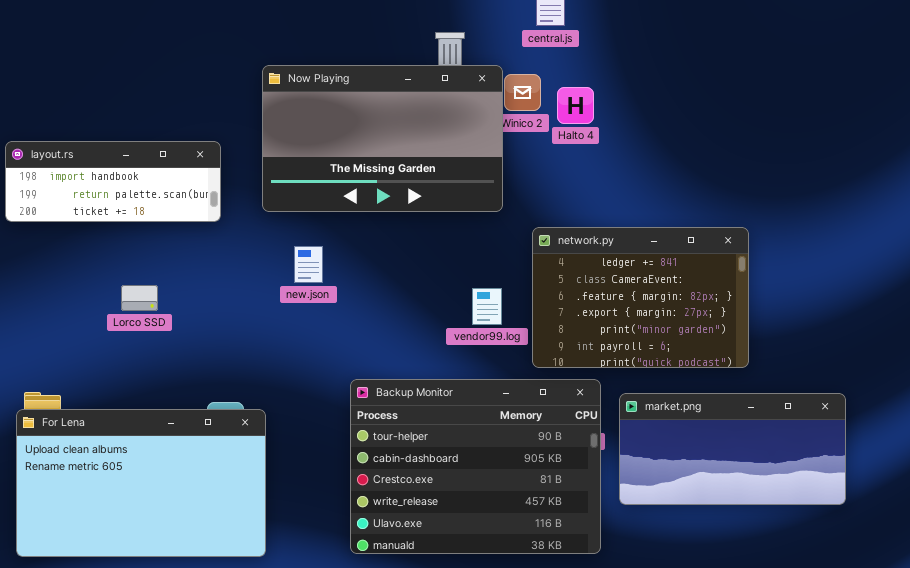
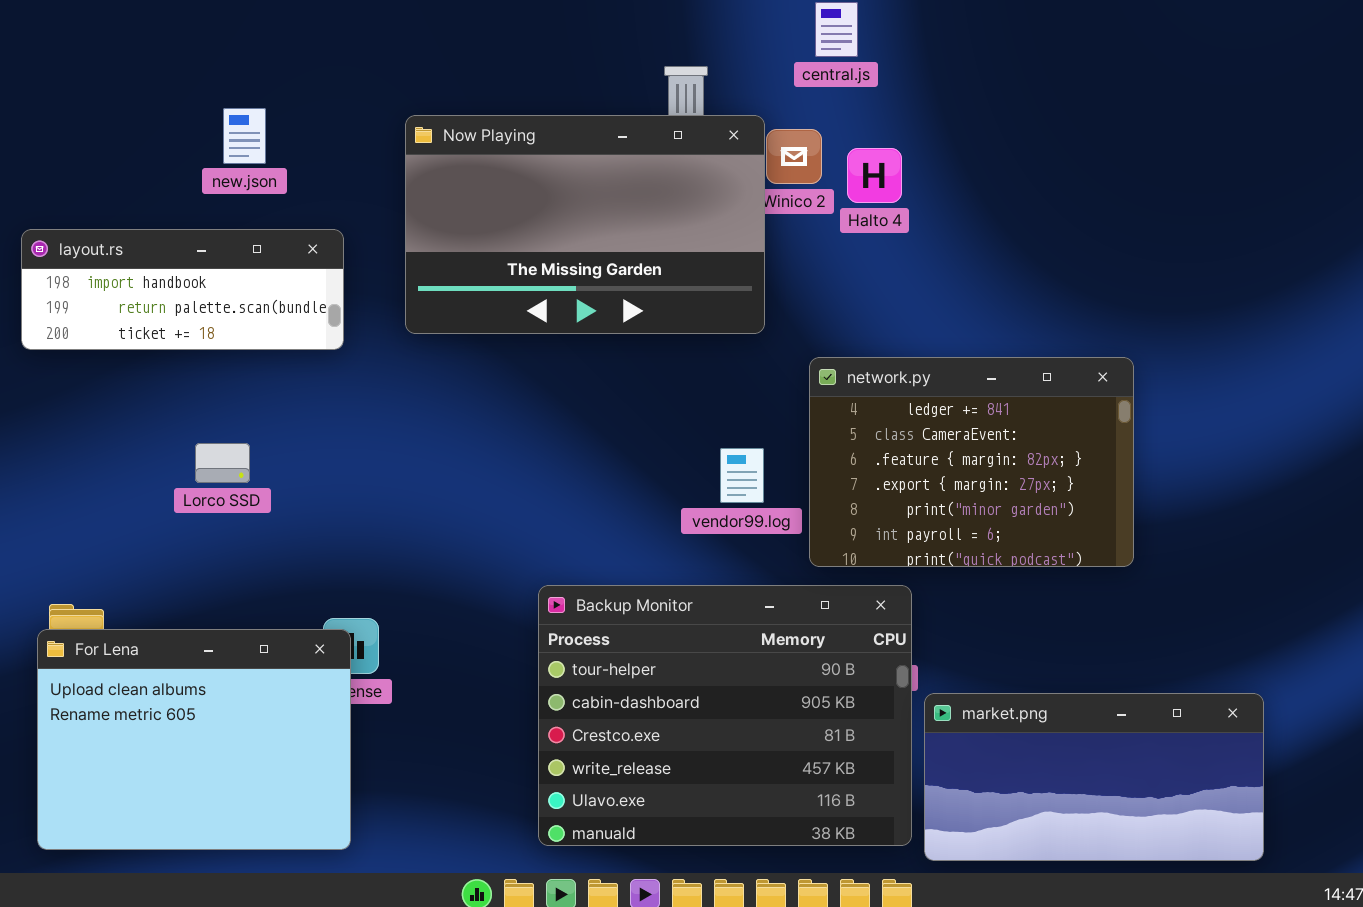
new.json: [294,246,323,283] -> [223,108,266,164], moved
market.png: [619,393,846,505] -> [924,693,1264,861], moved
For Lena: [16,409,266,557] -> [37,629,351,850], resized

